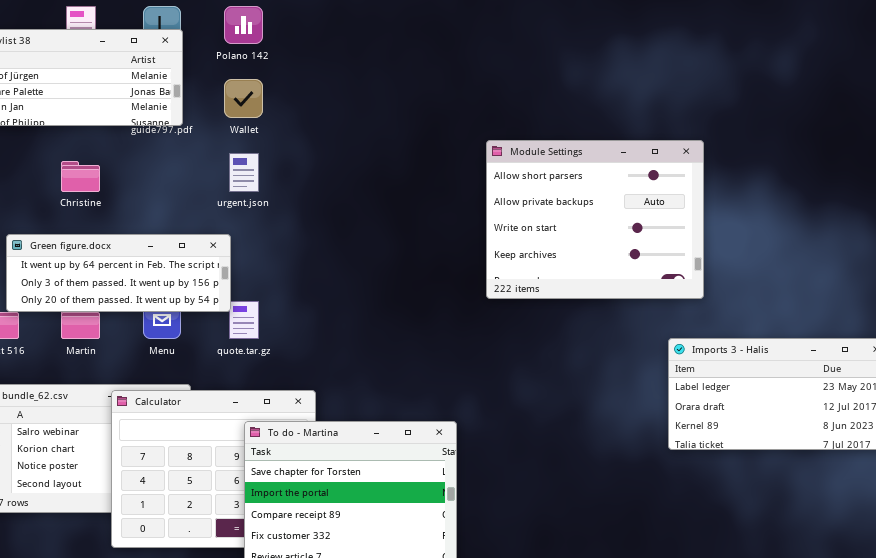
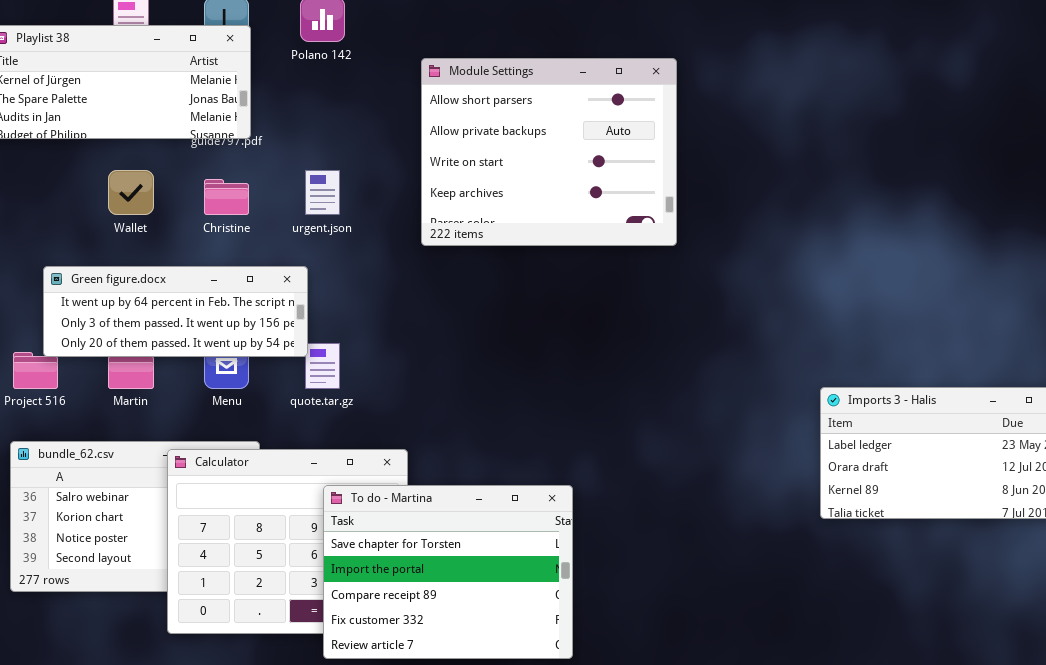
Wallet: [224,79,263,118] -> [108,170,154,215], moved
Module Settings: [486,140,704,299] -> [421,58,677,246], moved
Christine: [61,161,100,192] -> [204,179,249,215], moved

